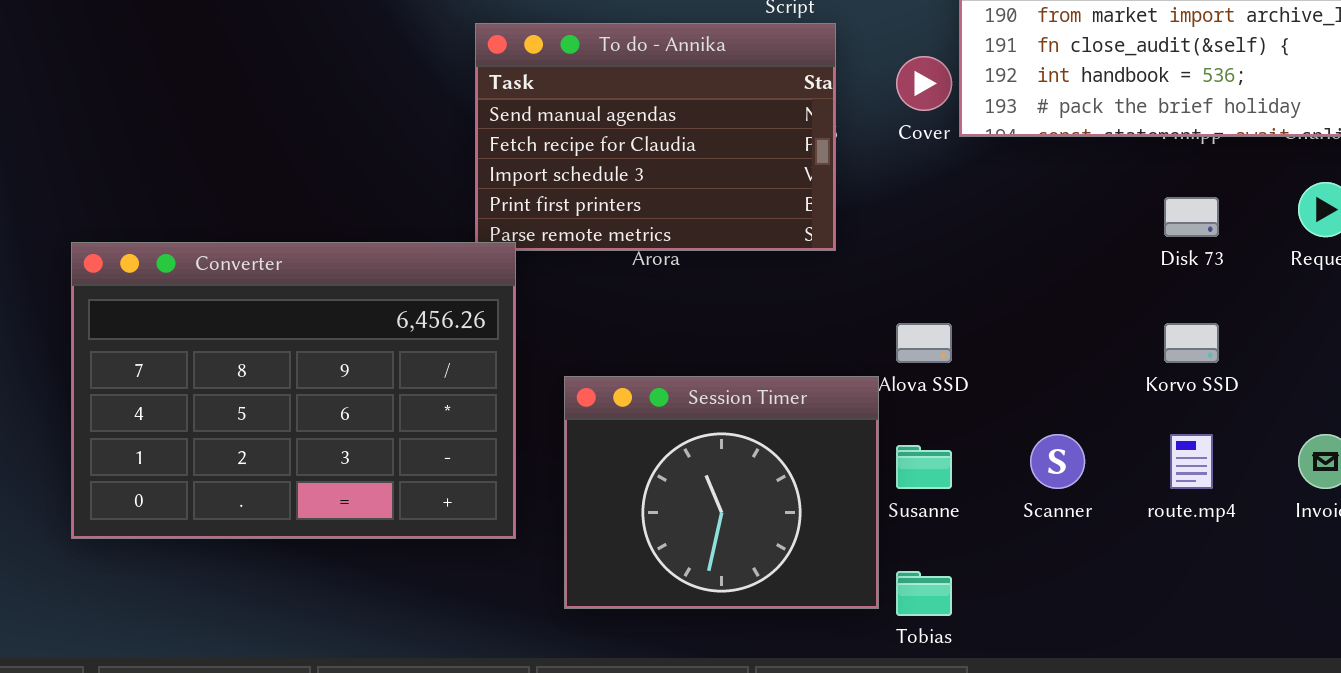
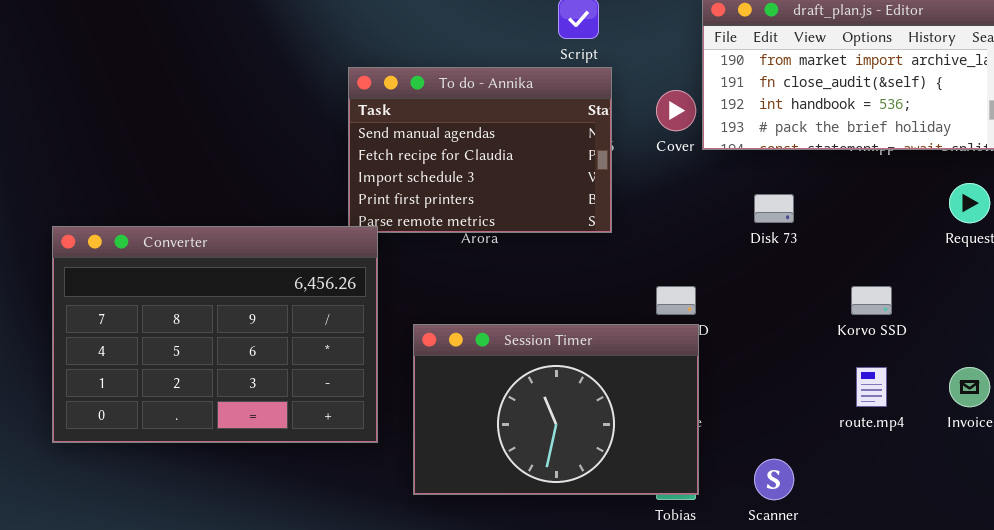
Disk 73: [1164,197,1219,237] -> [754,194,794,223], moved
Session Timer: [564,376,879,609] -> [413,324,699,495], resized
Scanner: [1030,434,1085,489] -> [754,459,794,500], moved

